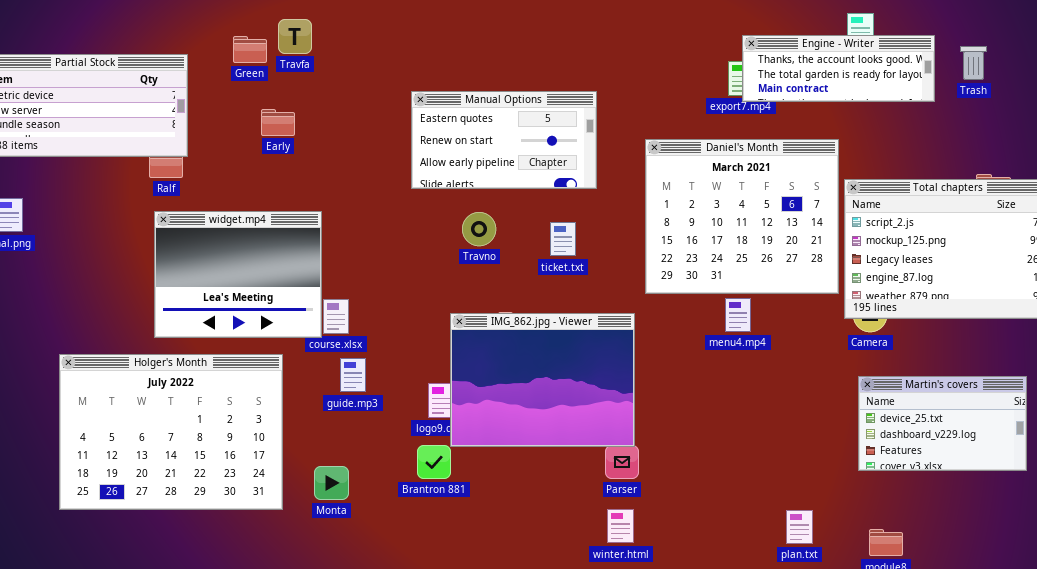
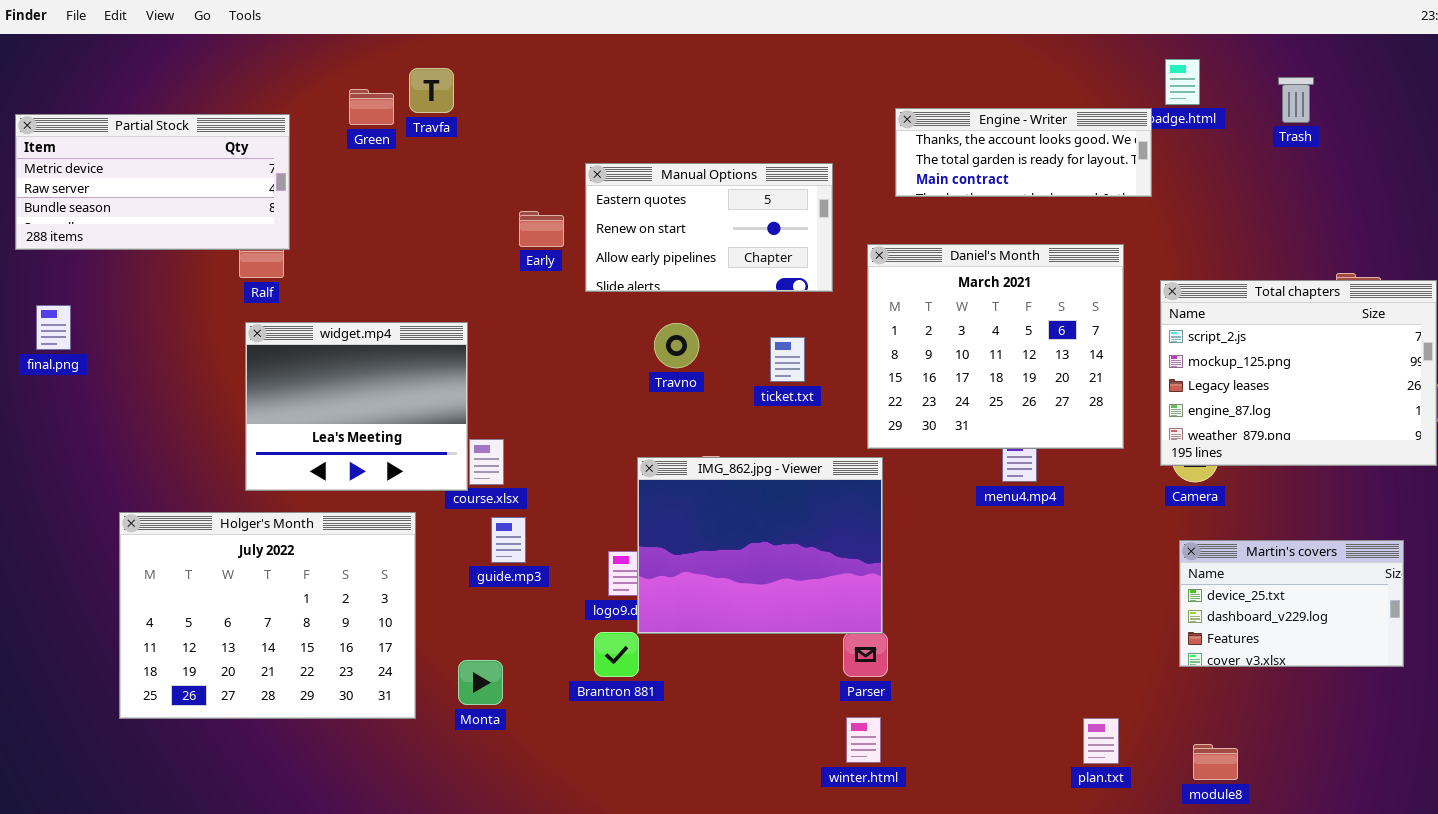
Engine - Writer: [742,35,935,102] -> [895,108,1152,197], moved
Trash: [960,46,987,80] -> [1278,77,1314,123], moved
Early: [261,109,295,136] -> [519,211,564,247], moved
Daniel's Month: [645,139,839,294] -> [867,244,1124,449], moved

